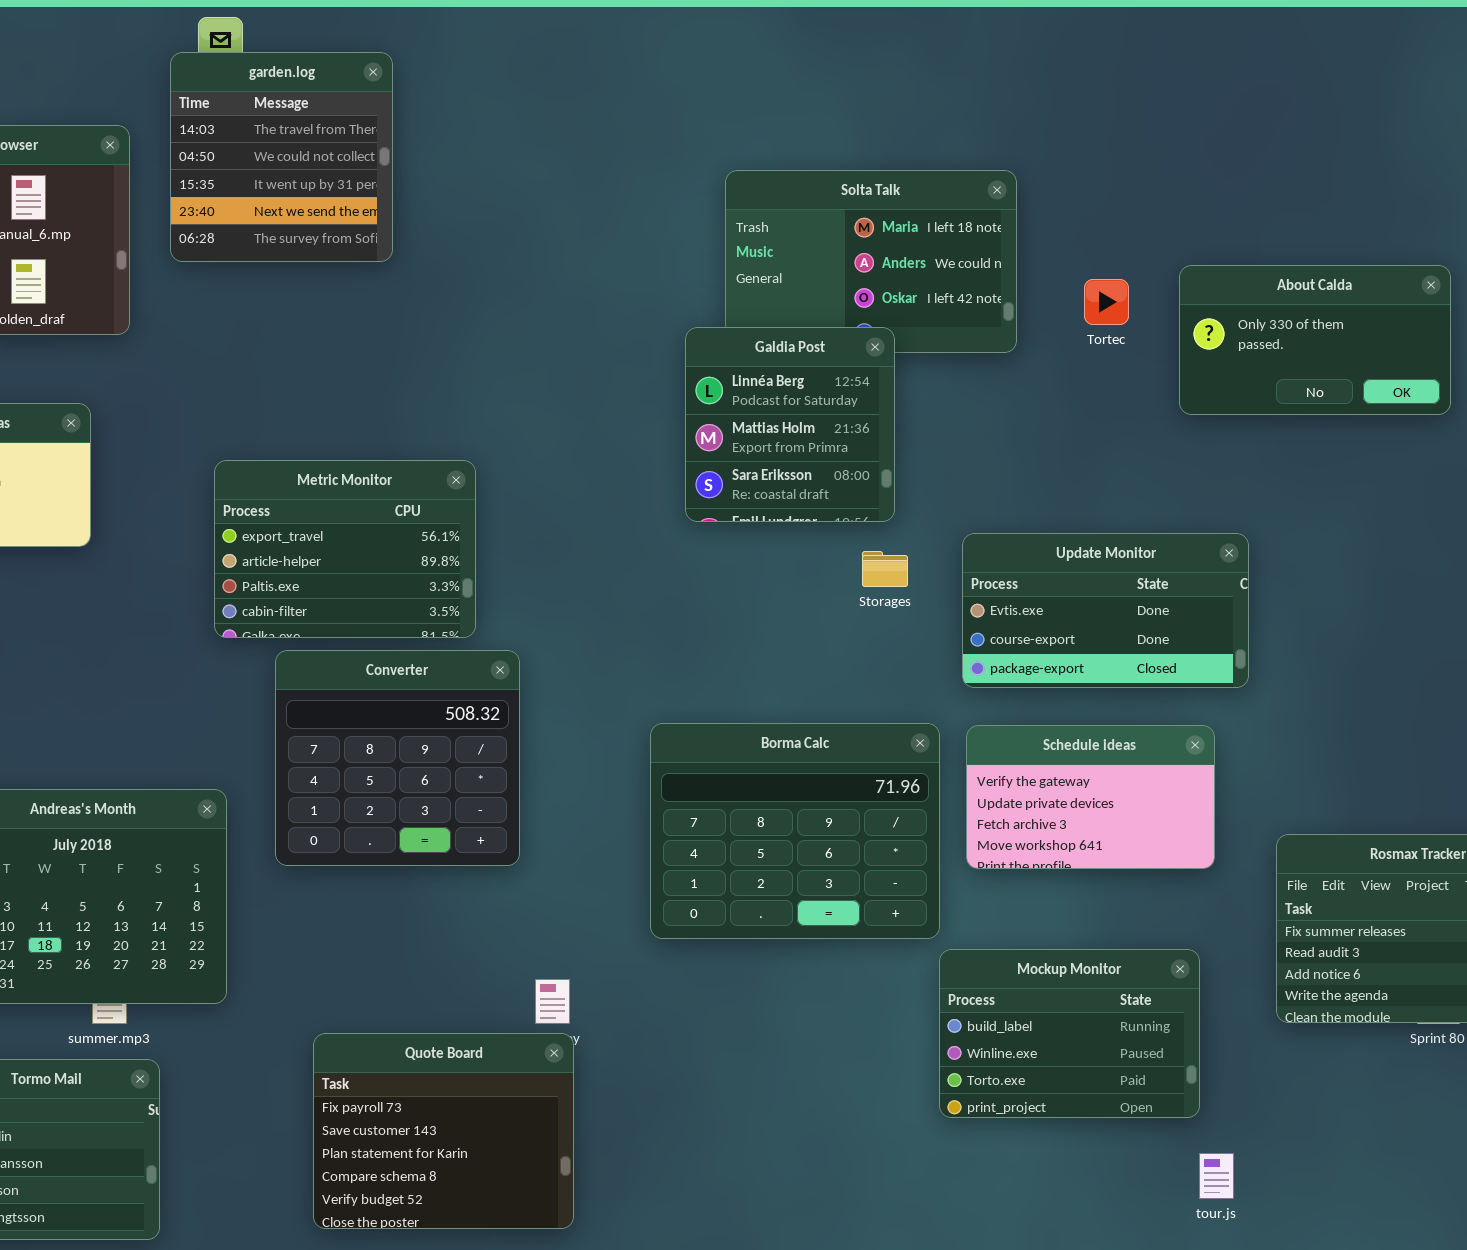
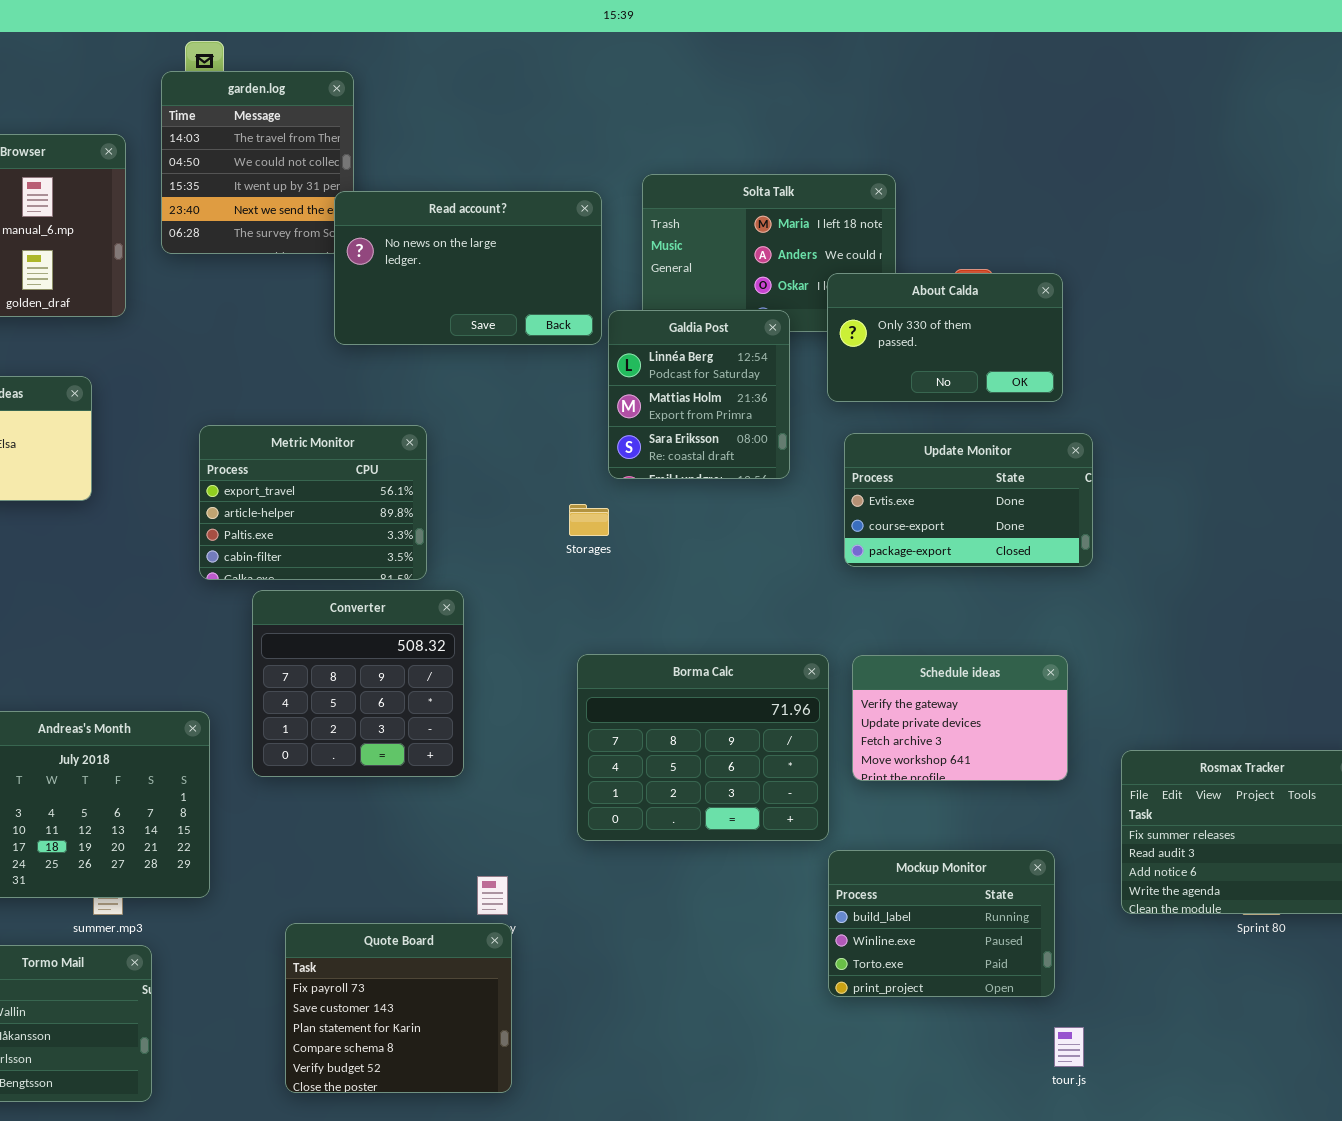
Read account?: none -> [334,191,602,345], opened
About Calda: [1179,265,1451,415] -> [827,273,1063,402], moved
Update Monitor: [962,533,1249,688] -> [844,433,1093,567], moved
Storages: [862,551,908,587] -> [569,504,609,536], moved

